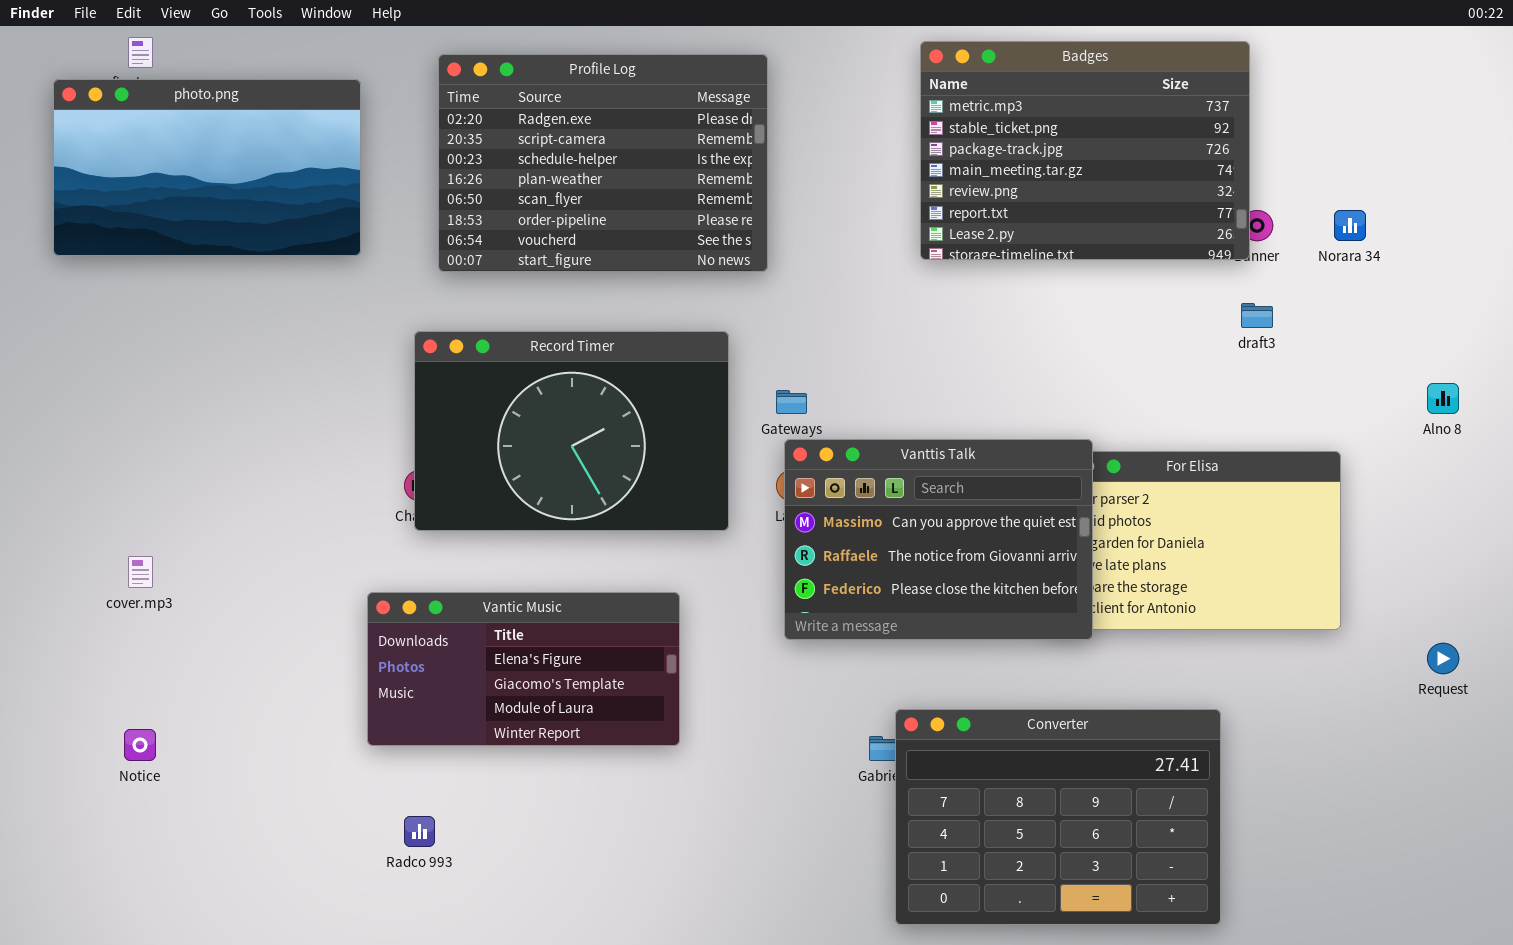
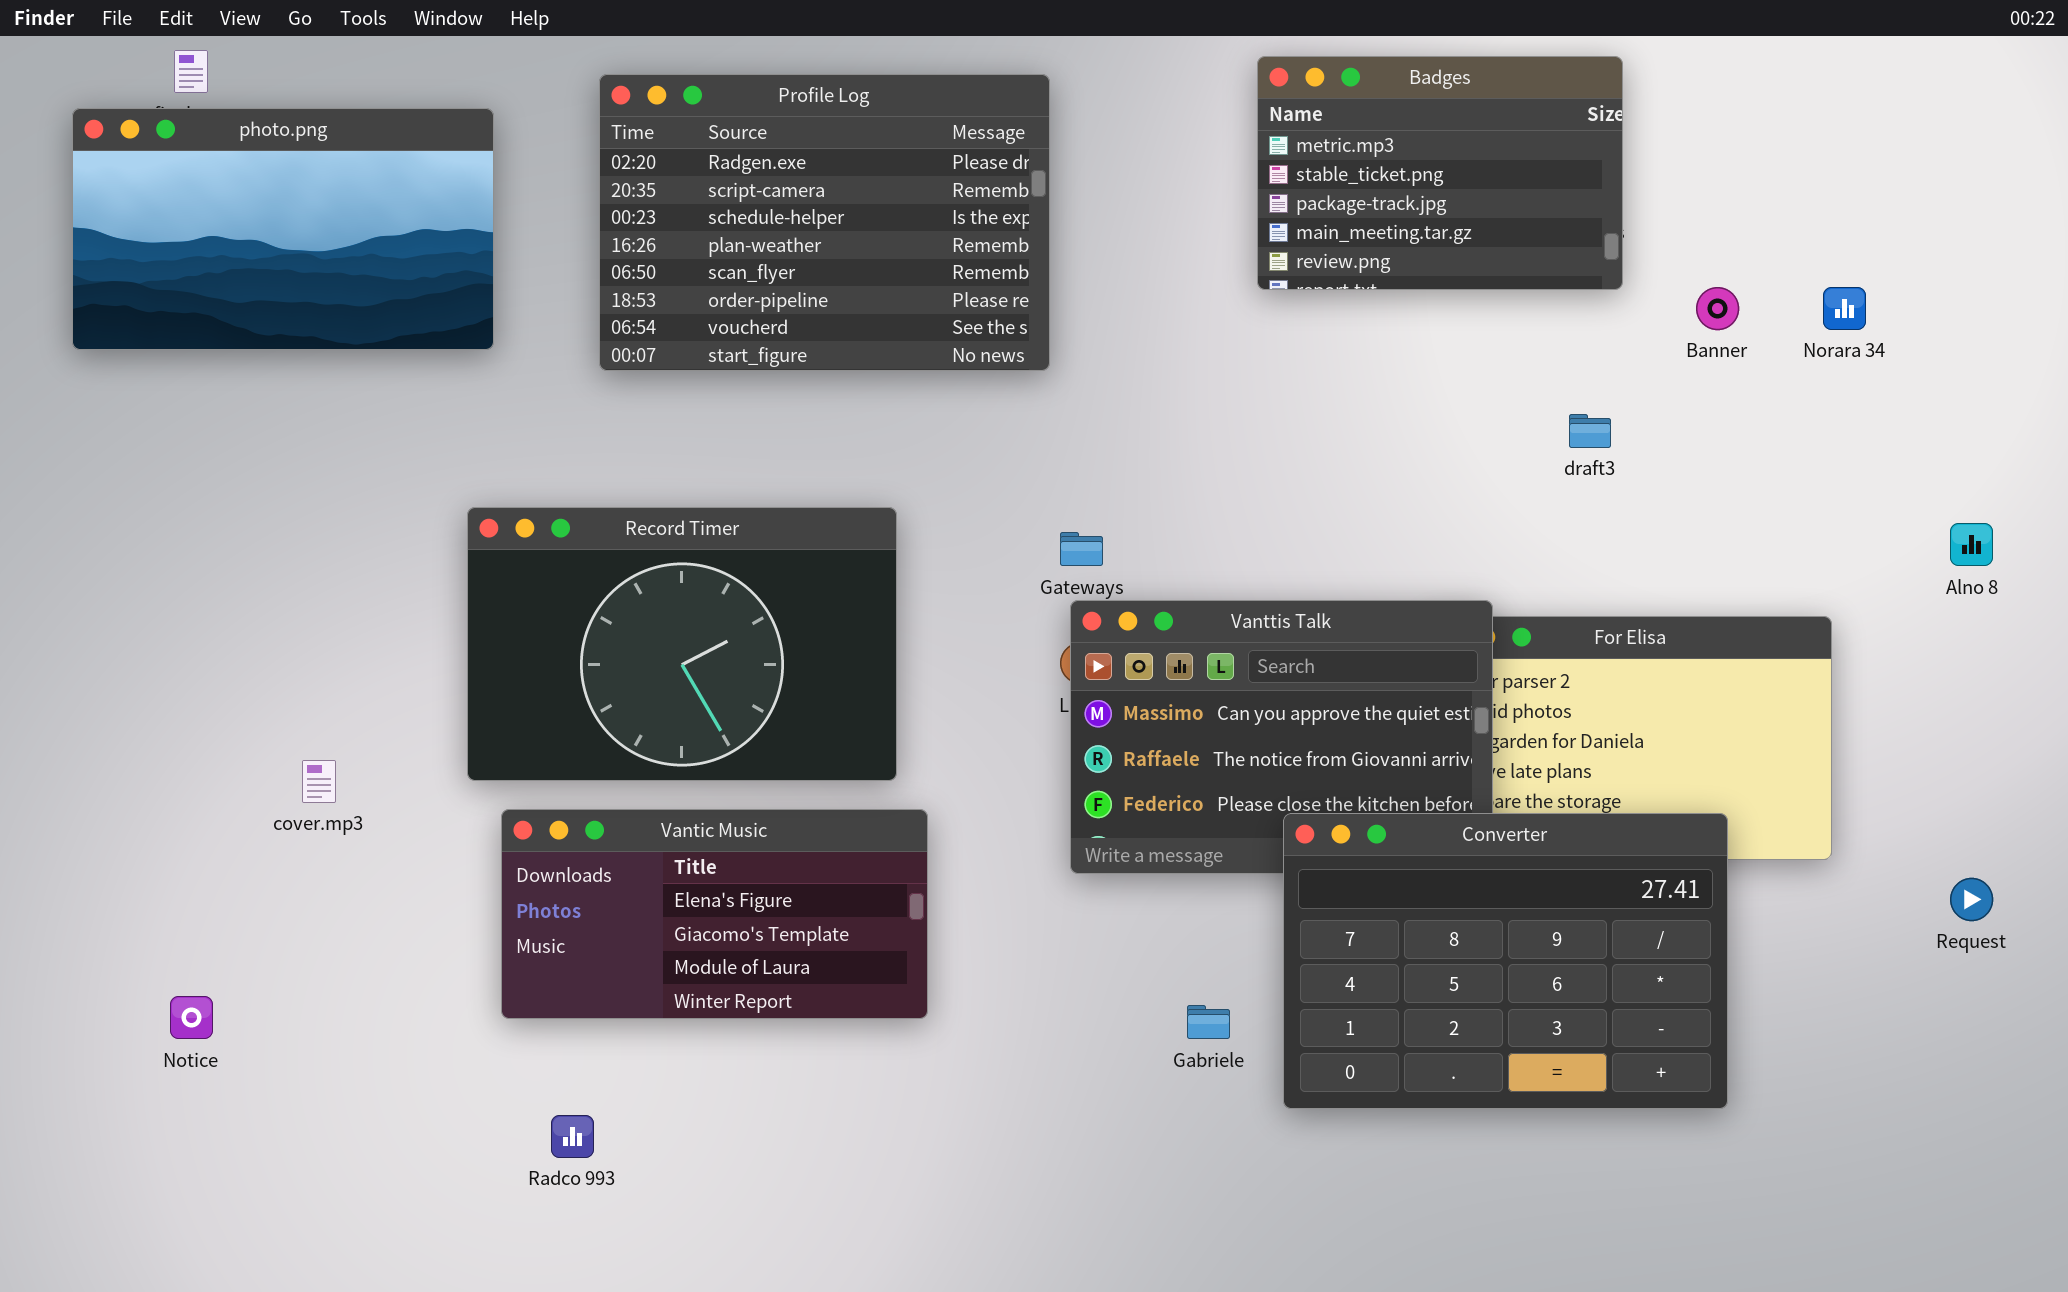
Badges: [920,41,1250,260] -> [1257,56,1623,290], resized
draft3: [1241,303,1273,328] -> [1569,414,1611,448], moved
Record Timer: [414,331,729,531] -> [467,507,897,781], moved
cover.mp3: [128,556,153,588] -> [302,760,336,803], moved
Converter: [895,709,1221,925] -> [1283,813,1728,1109], moved

